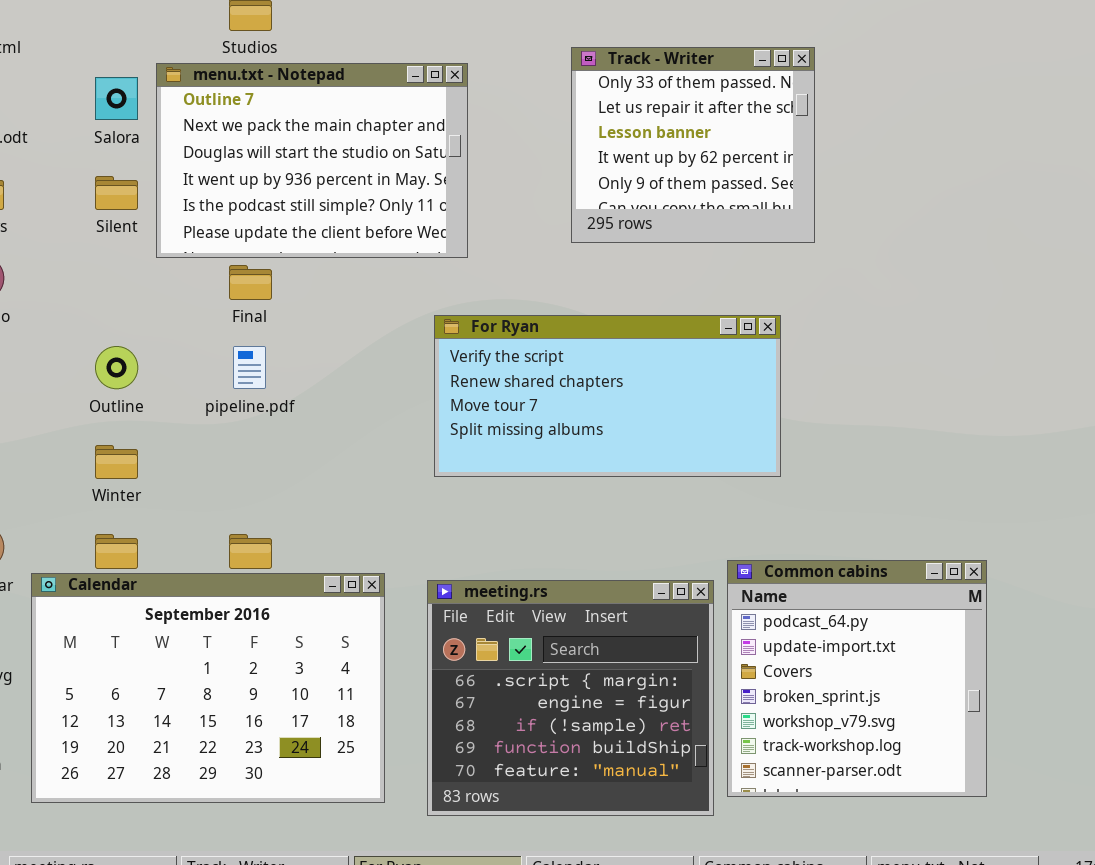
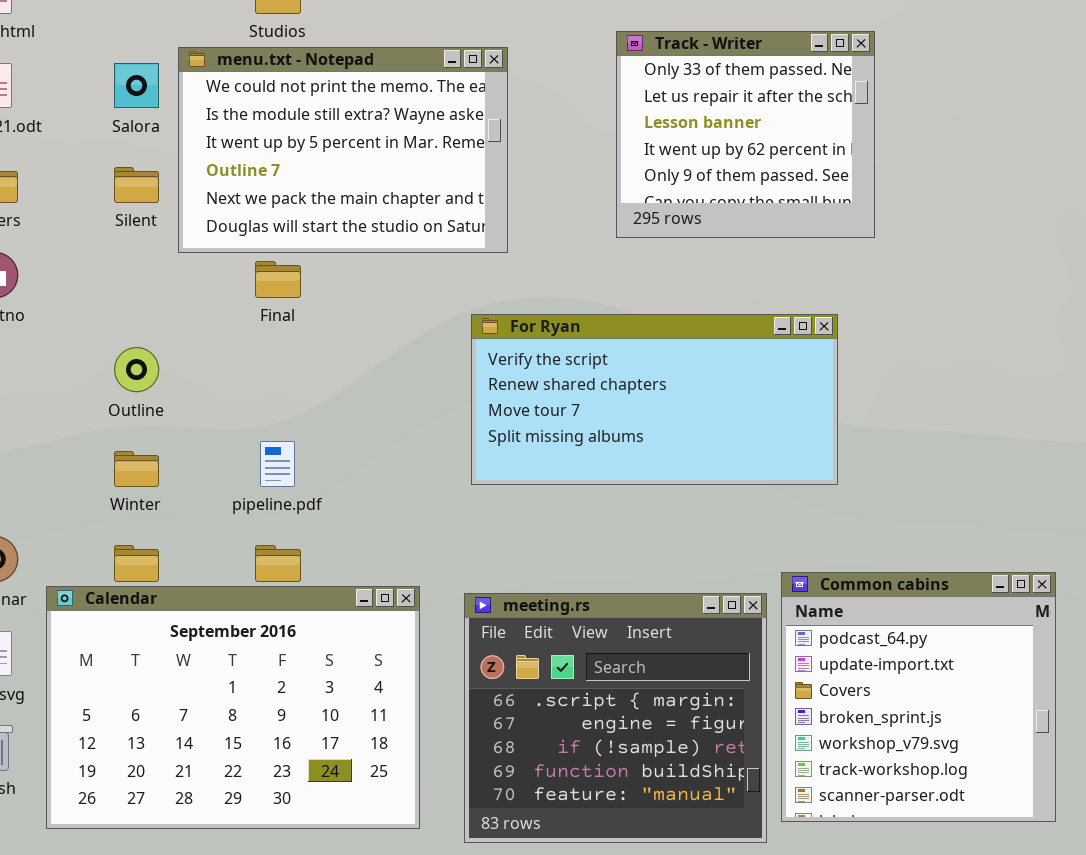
menu.txt - Notepad: [156,63,468,258] -> [178,47,508,253], scrolled up 3 rows
pipeline.pdf: [233,346,266,389] -> [260,441,295,487], moved

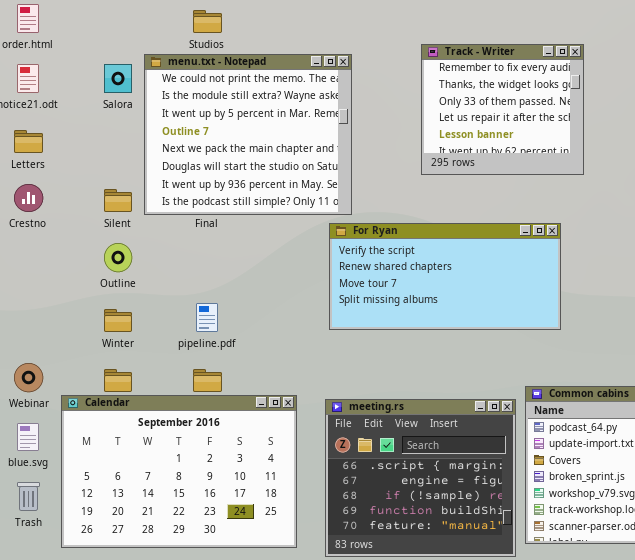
Track - Writer: [616,31,875,238] -> [421,44,584,175], scrolled up 2 rows
menu.txt - Notepad: [178,47,508,253] -> [144,54,352,215], resized
Silent: [114,167,159,203] -> [104,189,132,212], moved

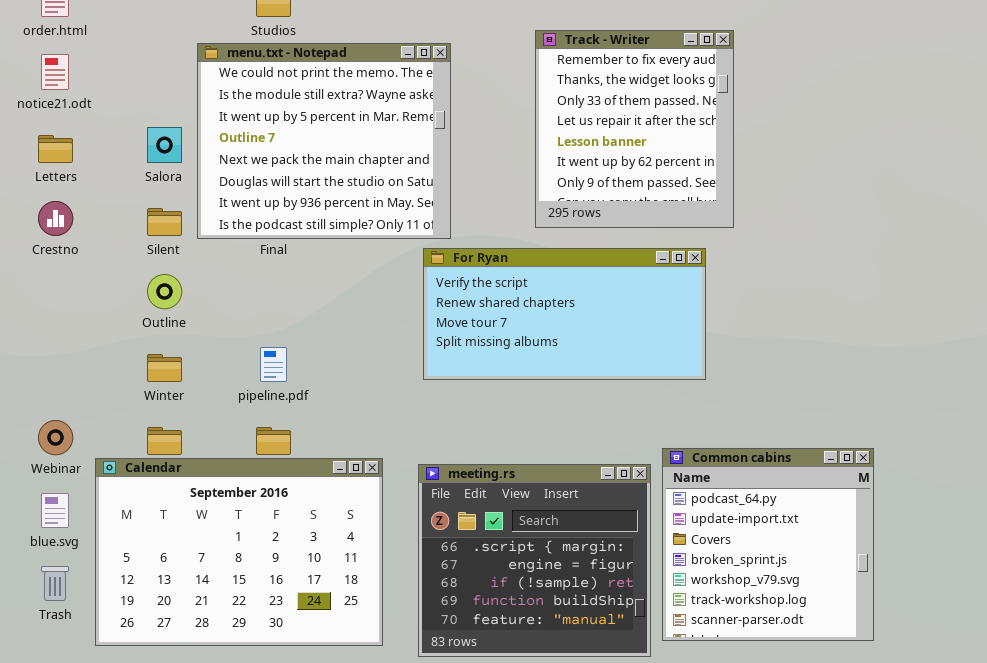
Track - Writer: [421,44,584,175] -> [535,30,734,228], resized
Salora: [104,64,132,93] -> [147,127,182,163], moved

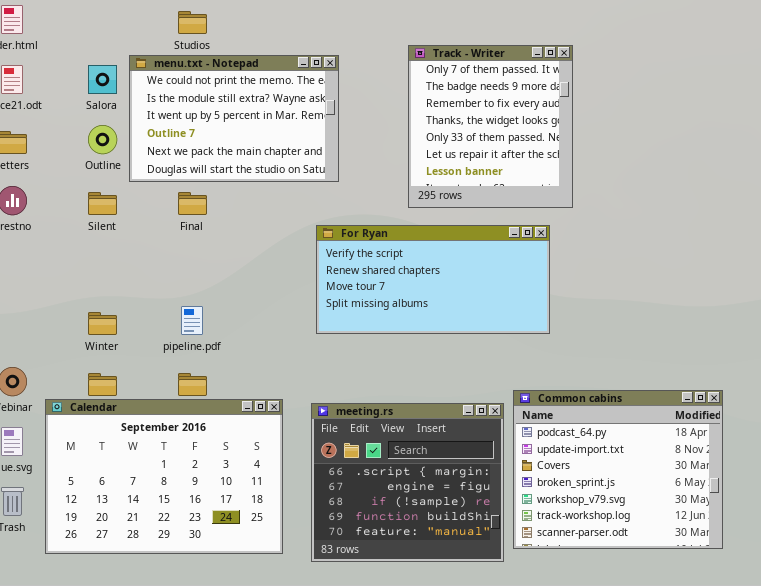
Track - Writer: [535,30,734,228] -> [408,45,573,208], scrolled up 2 rows
menu.txt - Notepad: [197,43,451,239] -> [129,55,339,182], resized
Salora: [147,127,182,163] -> [88,65,117,94], moved
Outline: [147,274,182,309] -> [88,125,117,154], moved
Common cabins: [662,448,874,641] -> [513,390,723,549], resized

